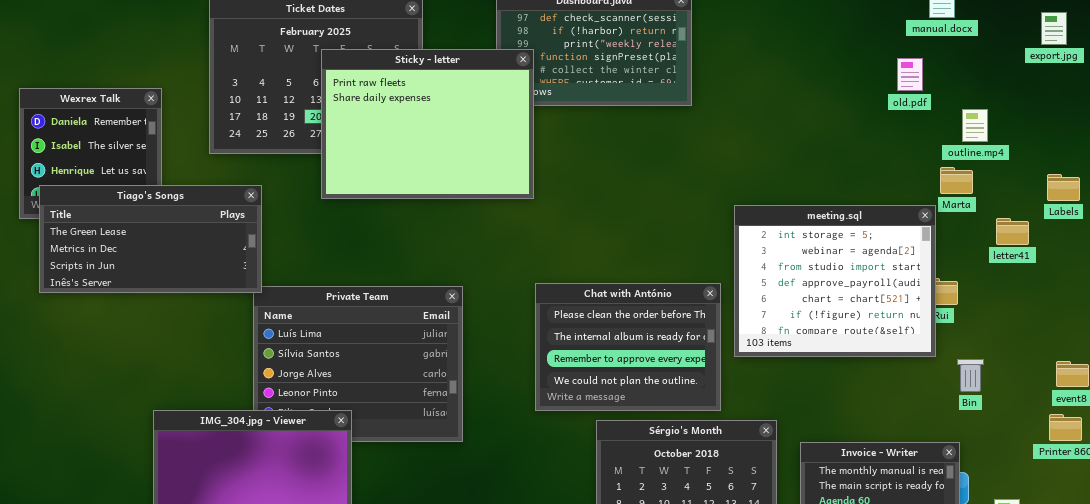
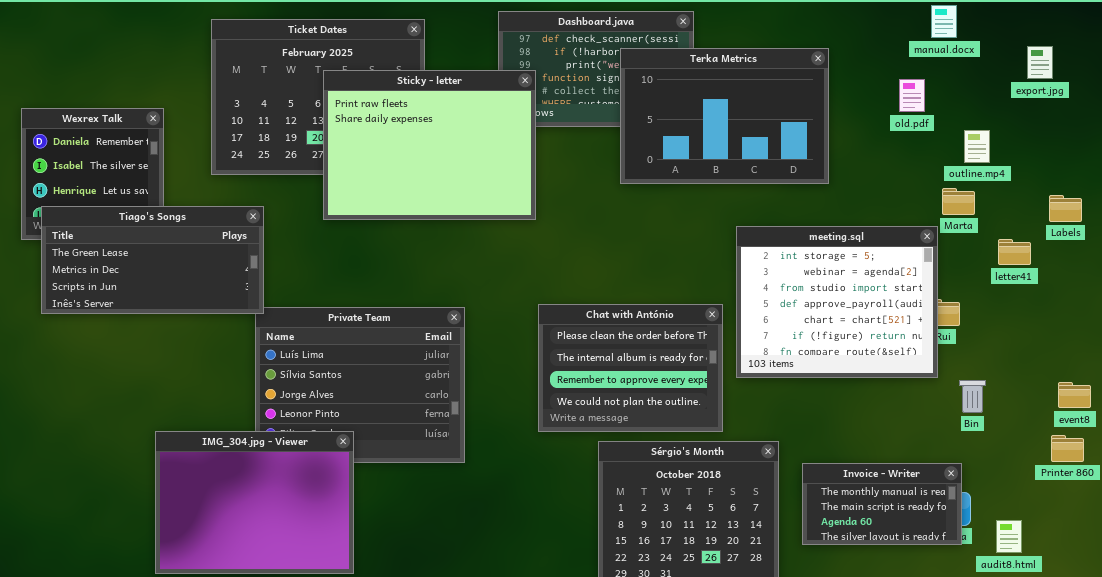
export.jpg: [1041,12,1067,45] -> [1027,46,1053,79], moved
Terka Metrics: none -> [620,48,829,184], opened

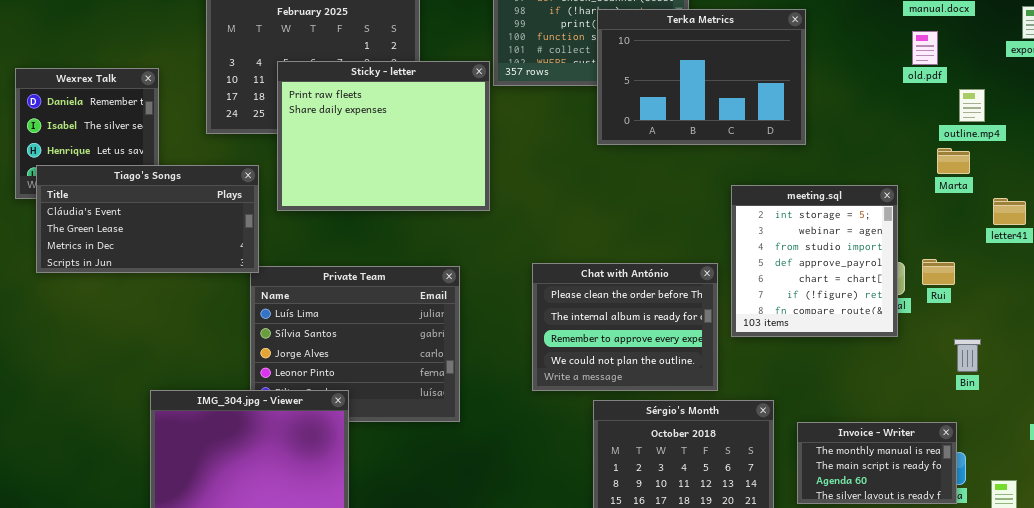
Terka Metrics: [620,48,829,184] -> [597,9,806,145], moved
Sticky - letter: [323,70,536,220] -> [277,61,490,211], moved
old.pdf: [899,79,925,112] -> [912,31,938,65], moved
Tiago's Songs: [41,206,264,314] -> [36,165,259,273], scrolled up 1 row
meeting.sql: [736,226,938,378] -> [731,185,898,337], resized

